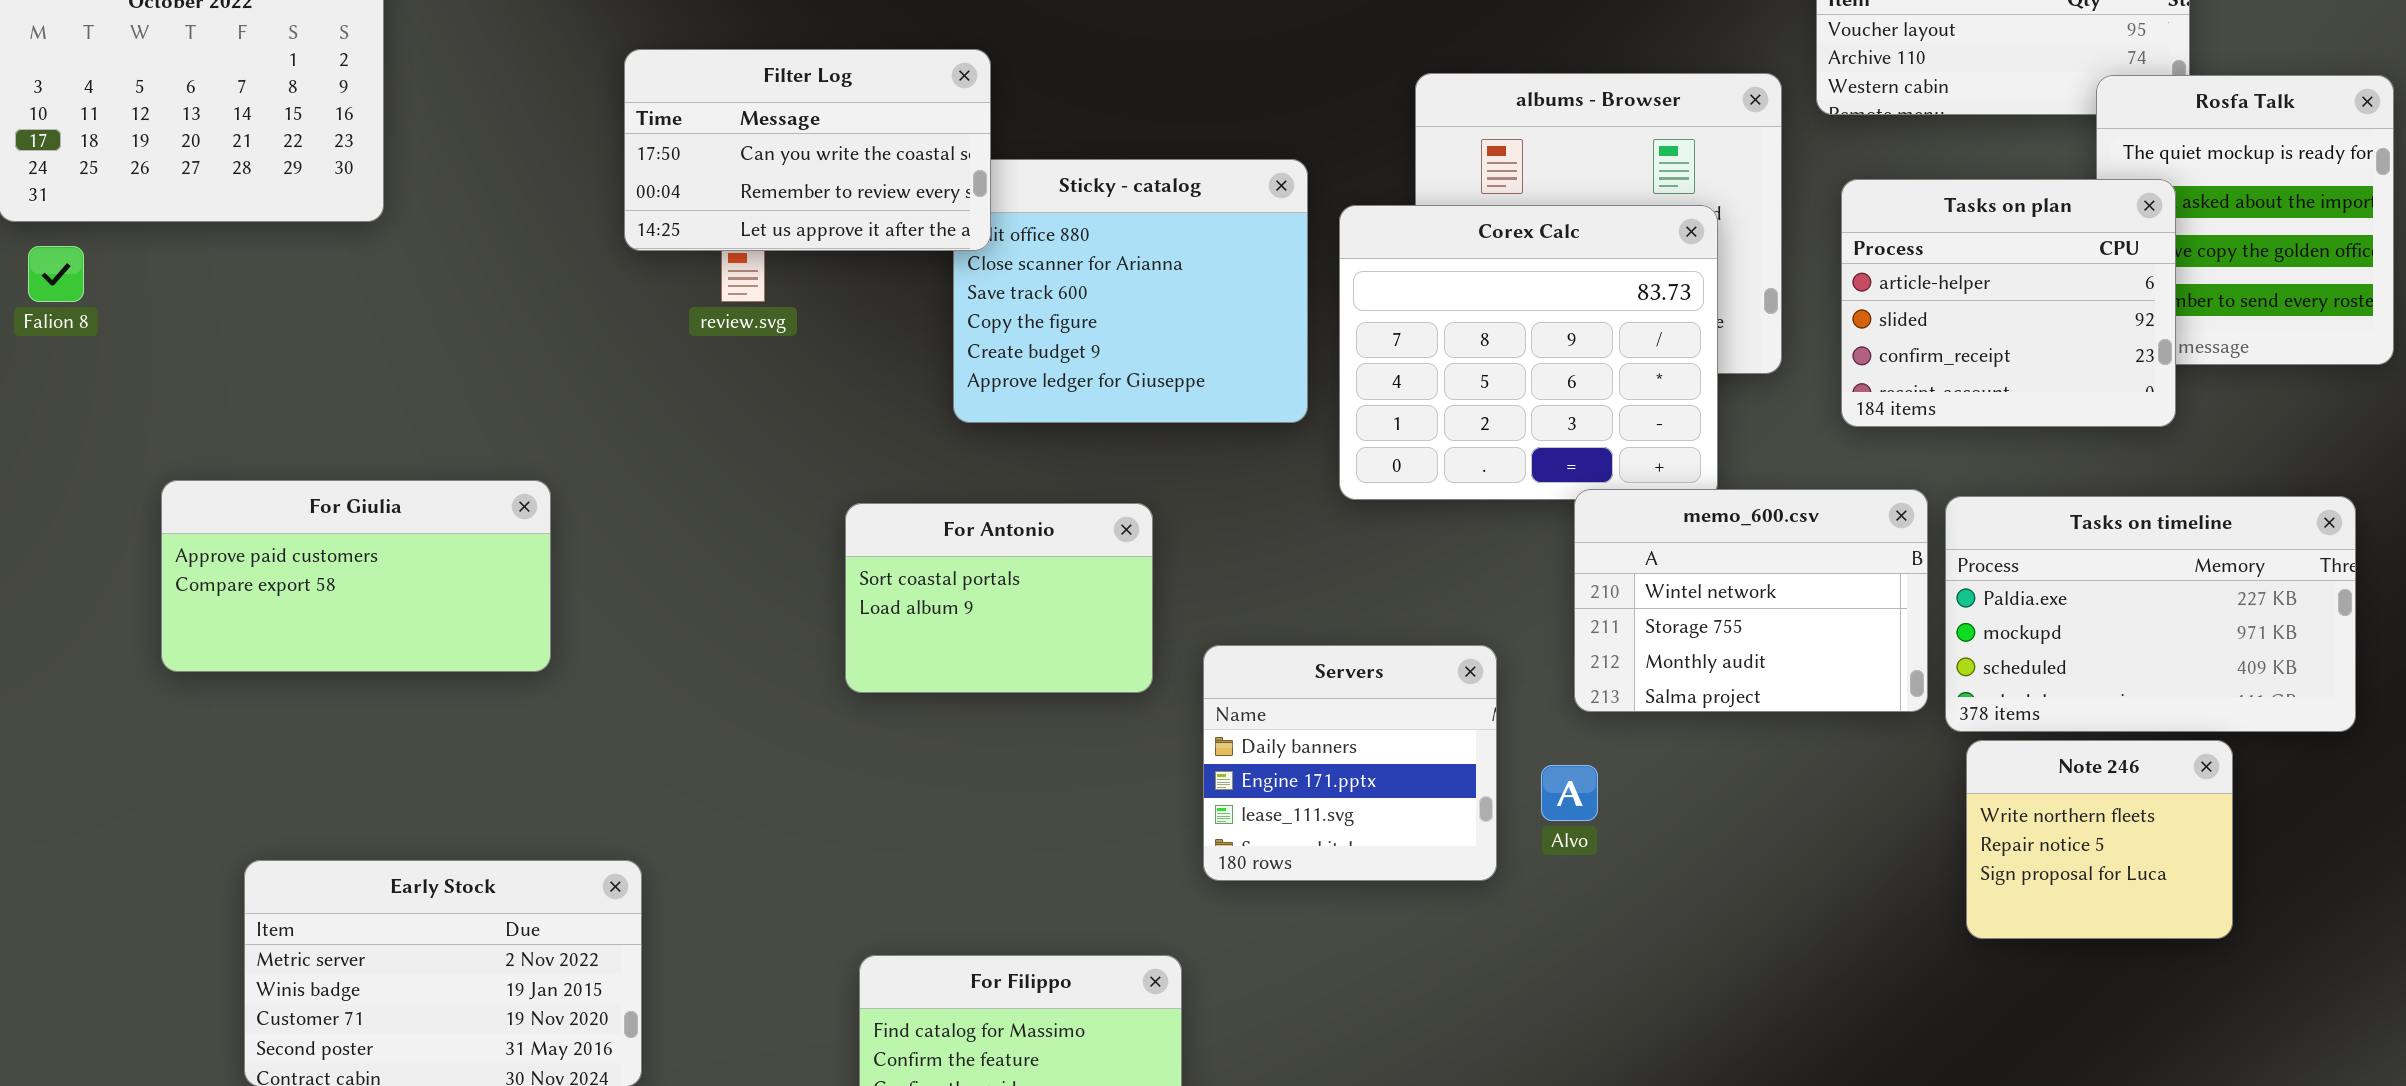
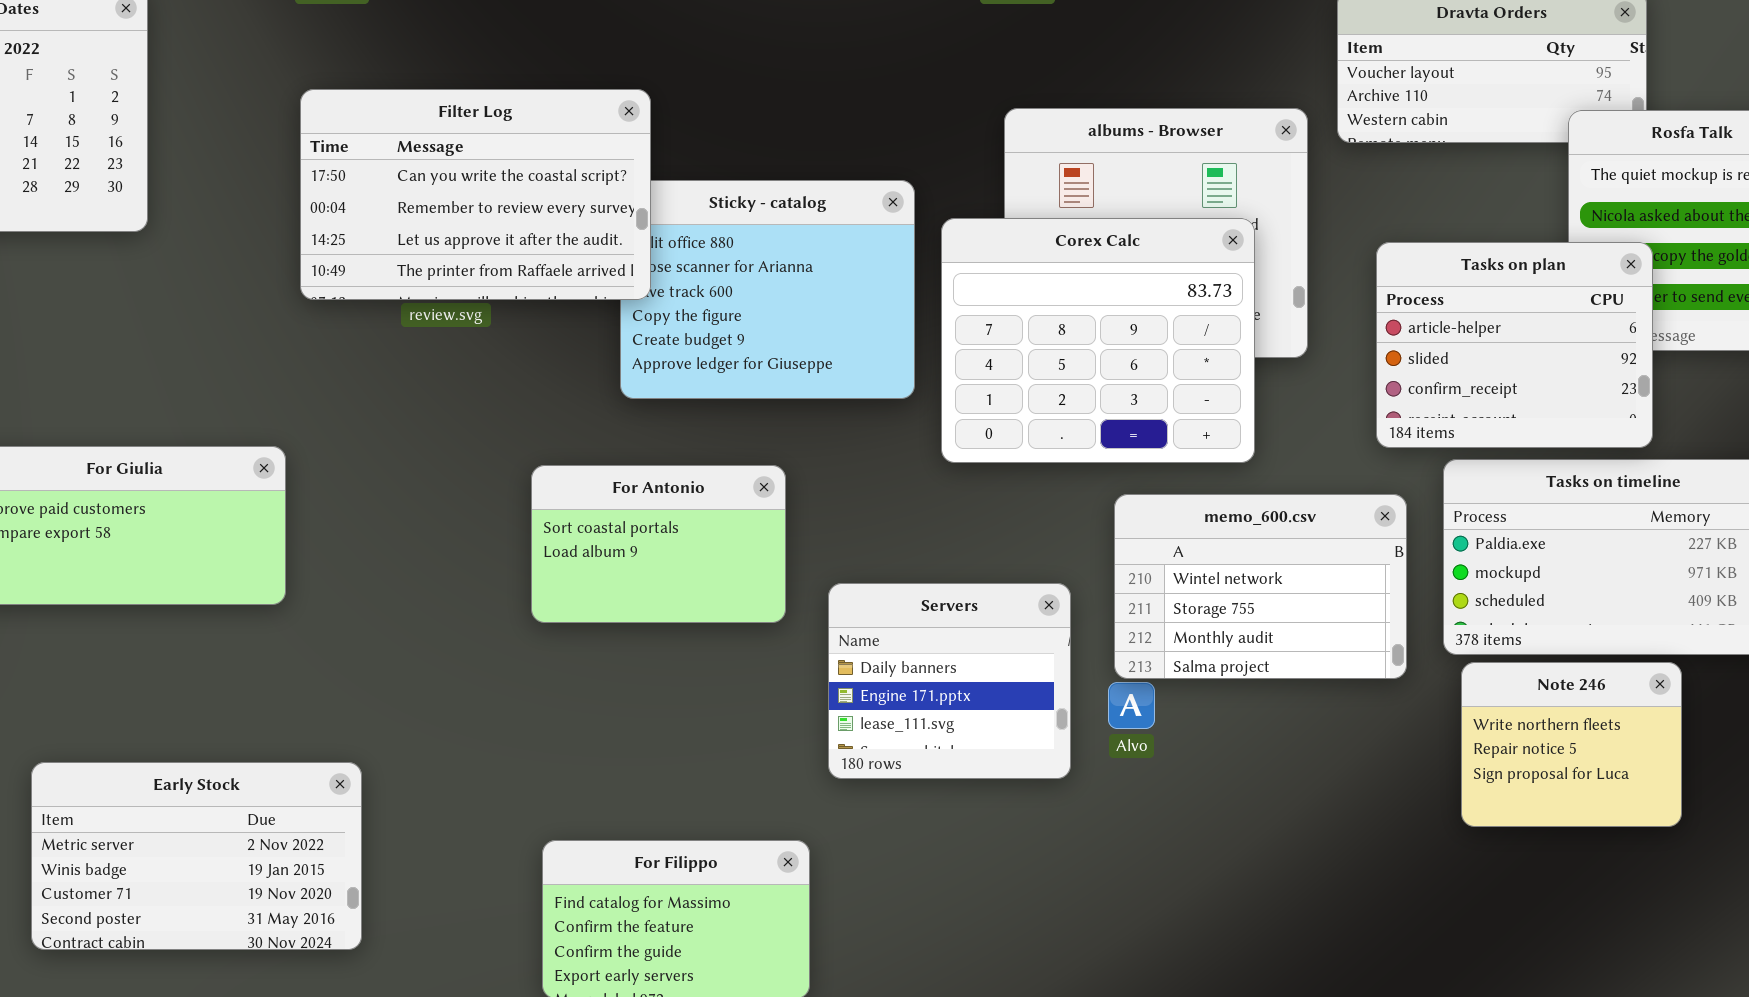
Filter Log: [624,49,991,251] -> [300,89,651,300], resized
Tasks on plan: [1841,179,2176,427] -> [1376,242,1653,448], moved
memo_600.csv: [1574,489,1928,712] -> [1114,494,1407,679], moved

